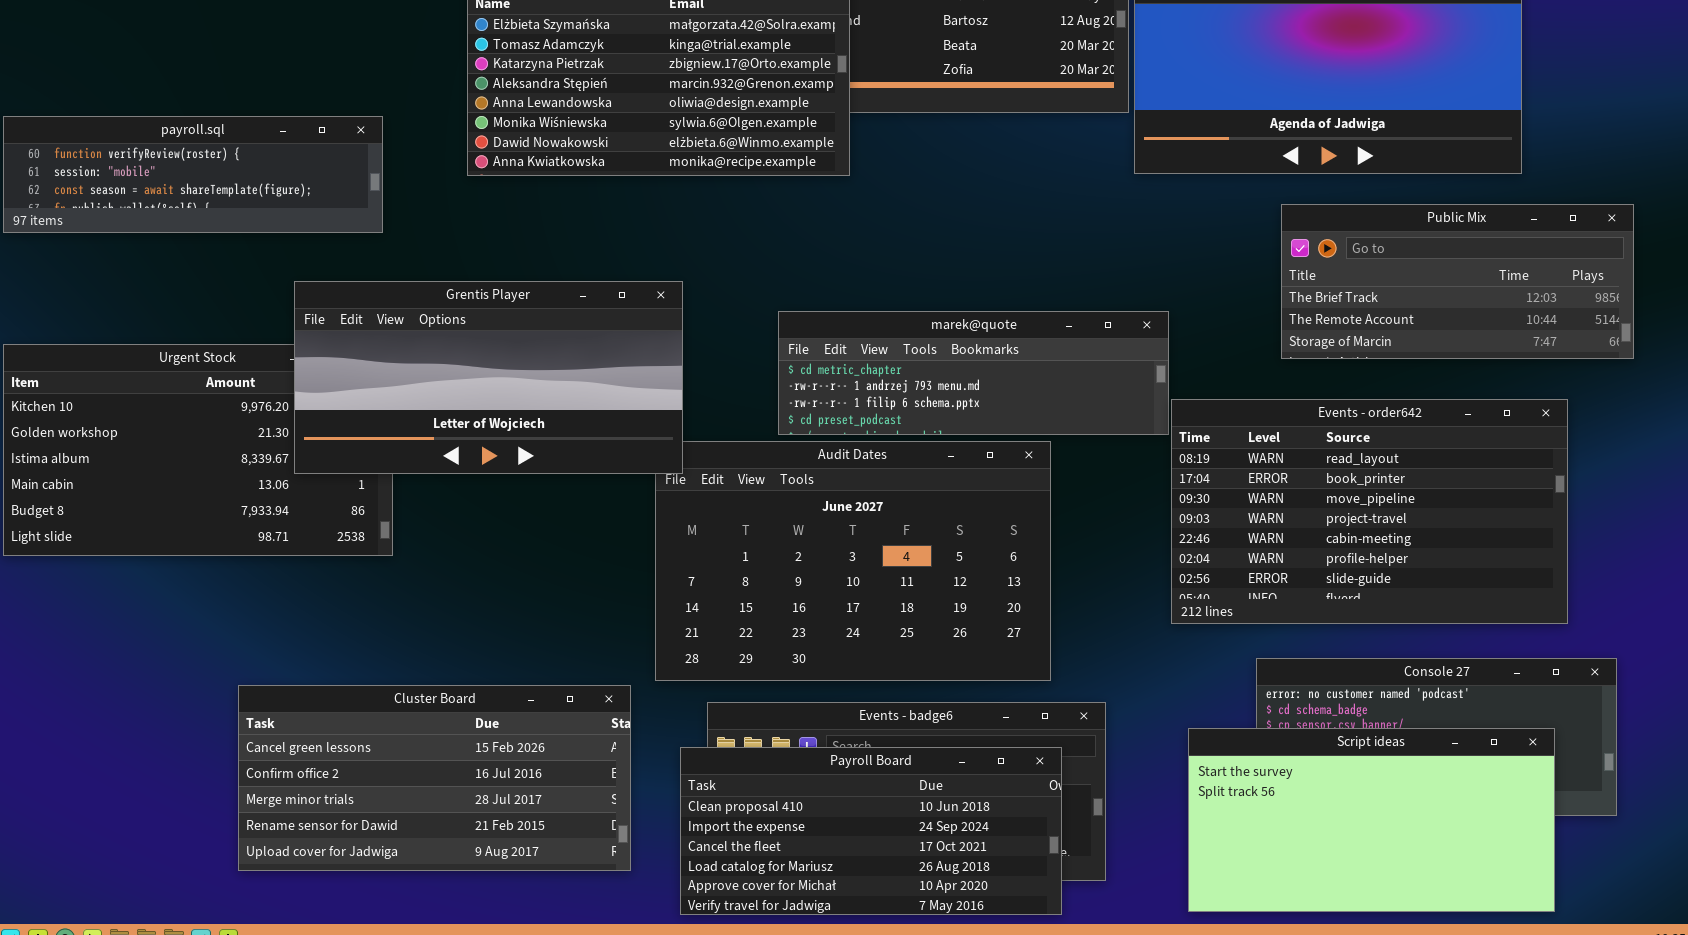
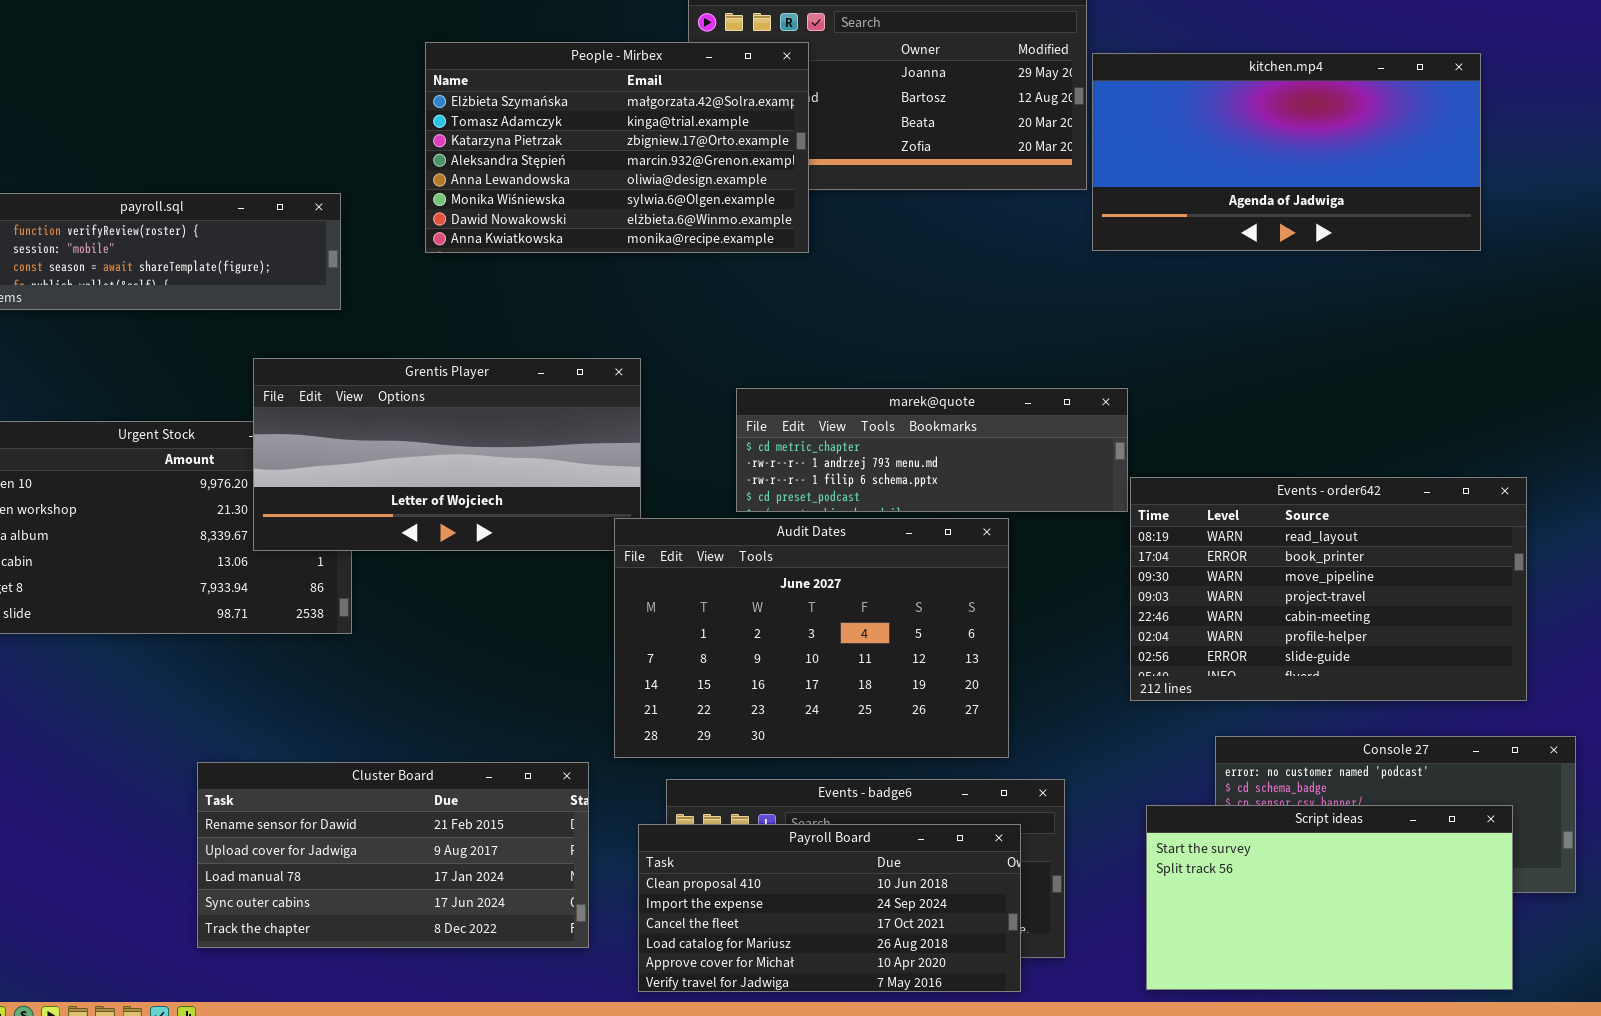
Public Mix: [1281,204,1634,359] -> none, closed
Audit Dates: [655,441,1051,681] -> [614,518,1009,758], raised
Cluster Board: [238,685,631,871] -> [197,762,589,948], scrolled down 3 rows

